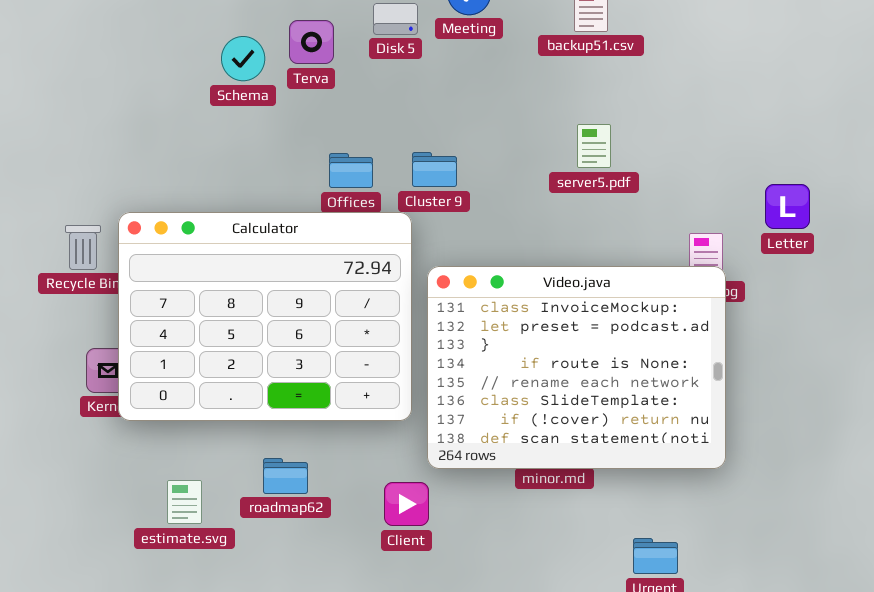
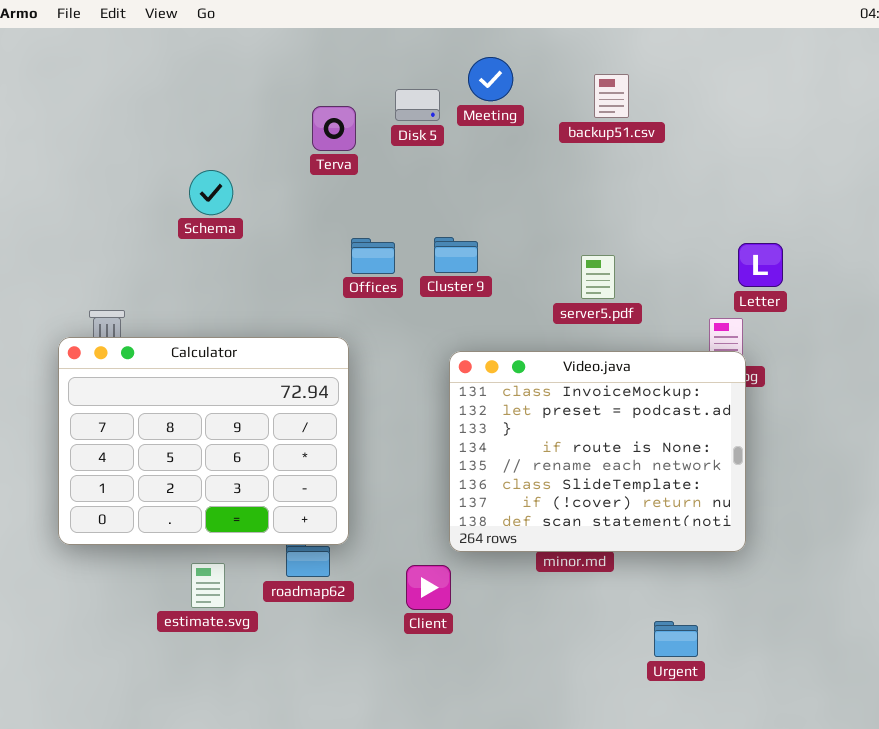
Schema: [221,36,265,81] -> [189,170,233,215], moved
server5.pdf: [577,124,611,168] -> [581,255,615,299], moved
Letter: [765,184,810,229] -> [738,243,783,287], moved
Calculator: [118,212,412,421] -> [58,337,349,545], moved

